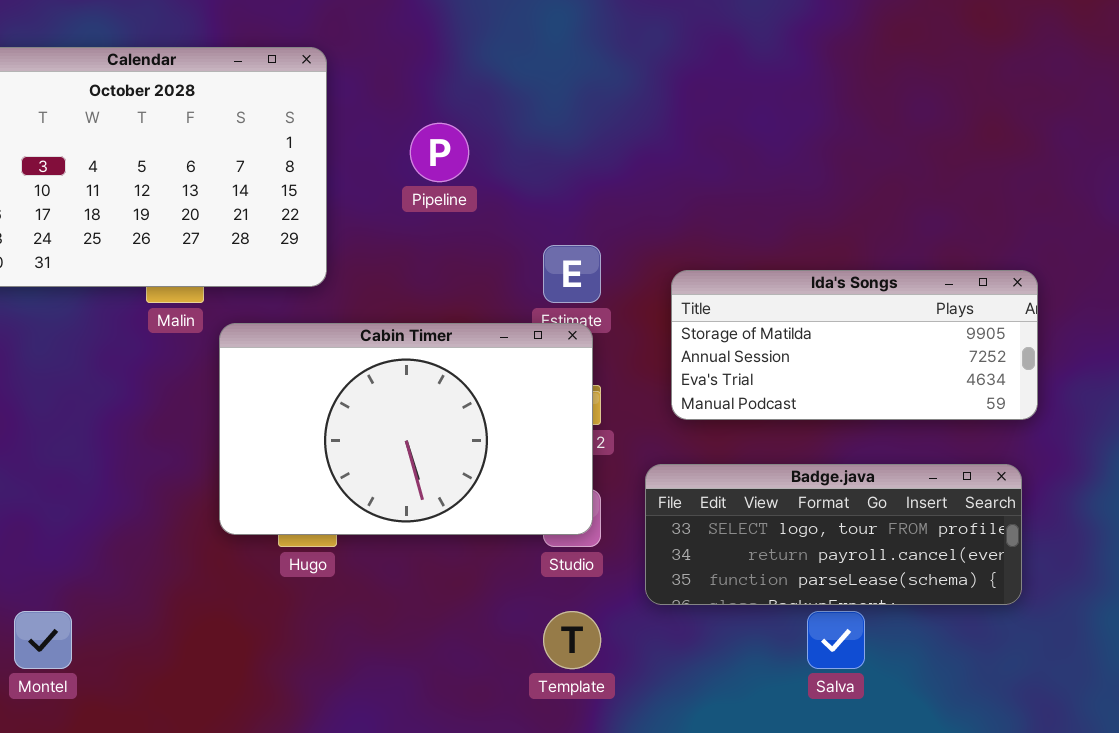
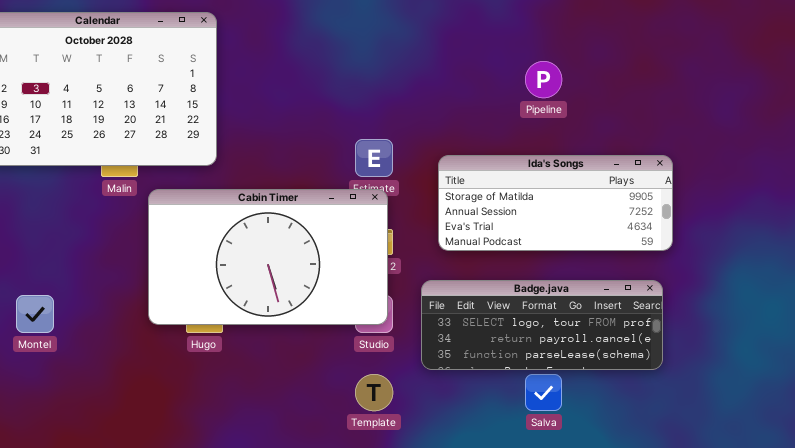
Pipeline: [410,123,469,182] -> [525,61,562,98], moved
Montel: [14,611,72,669] -> [16,295,54,333], moved

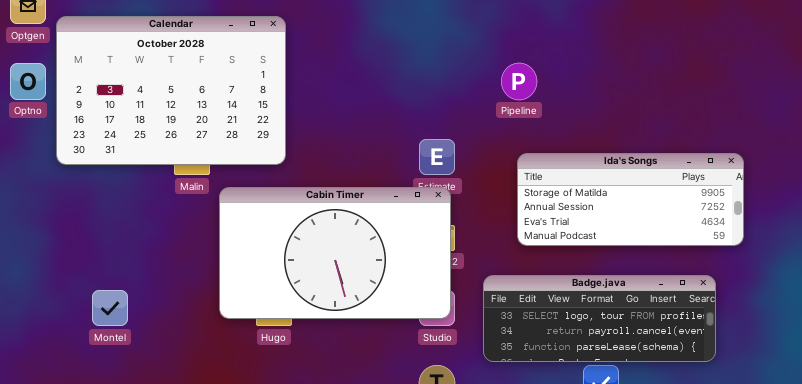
Pipeline: [525,61,562,98] -> [501,63,537,100], moved
Ida's Songs: [438,155,673,251] -> [517,153,744,246], moved

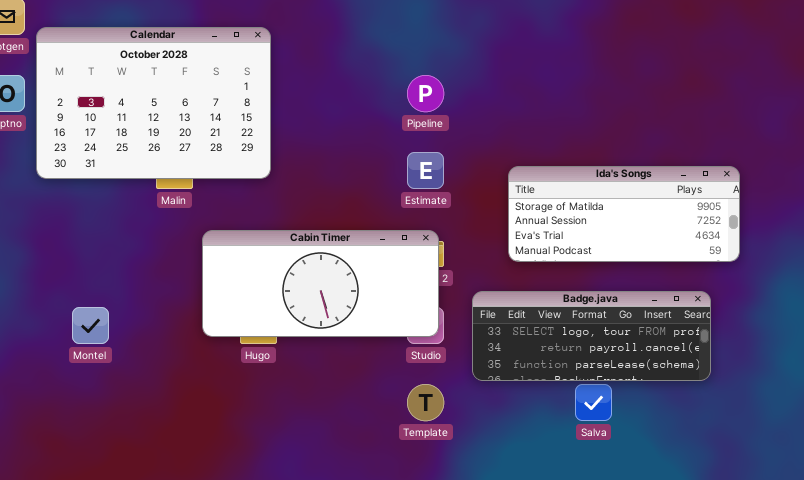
Pipeline: [501,63,537,100] -> [407,75,444,112], moved
Cabin Timer: [219,187,451,319] -> [202,230,439,337], resized

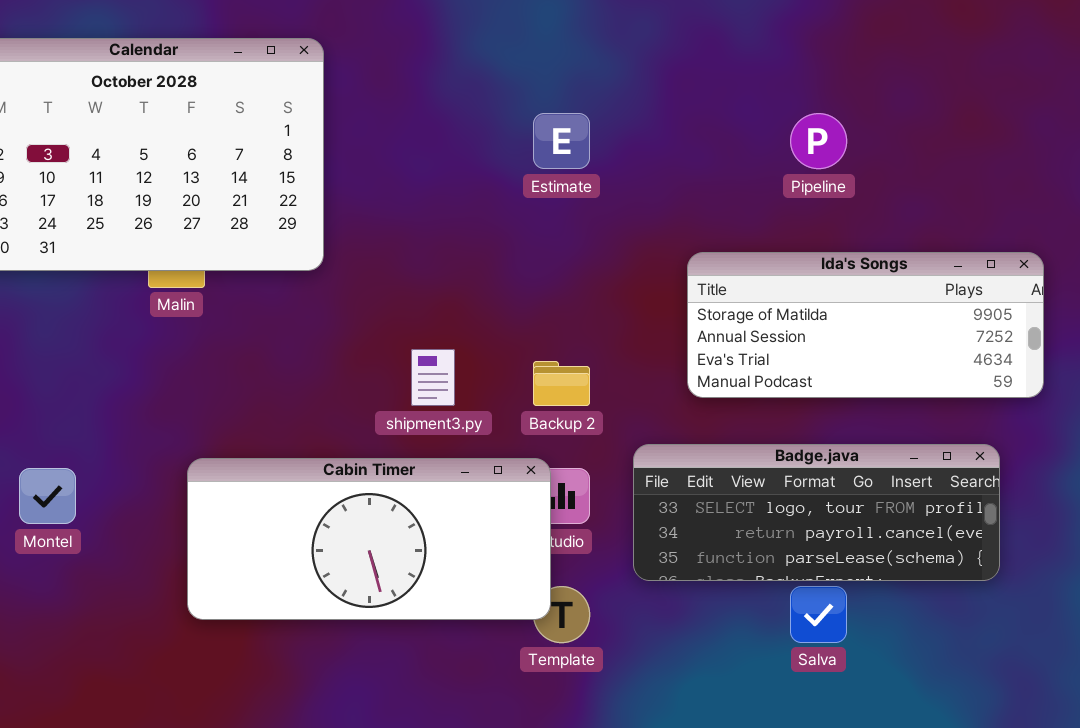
Pipeline: [407,75,444,112] -> [790,113,847,169], moved
Estimate: [407,152,444,189] -> [533,113,590,169], moved
Cabin Timer: [202,230,439,337] -> [187,458,551,620], moved

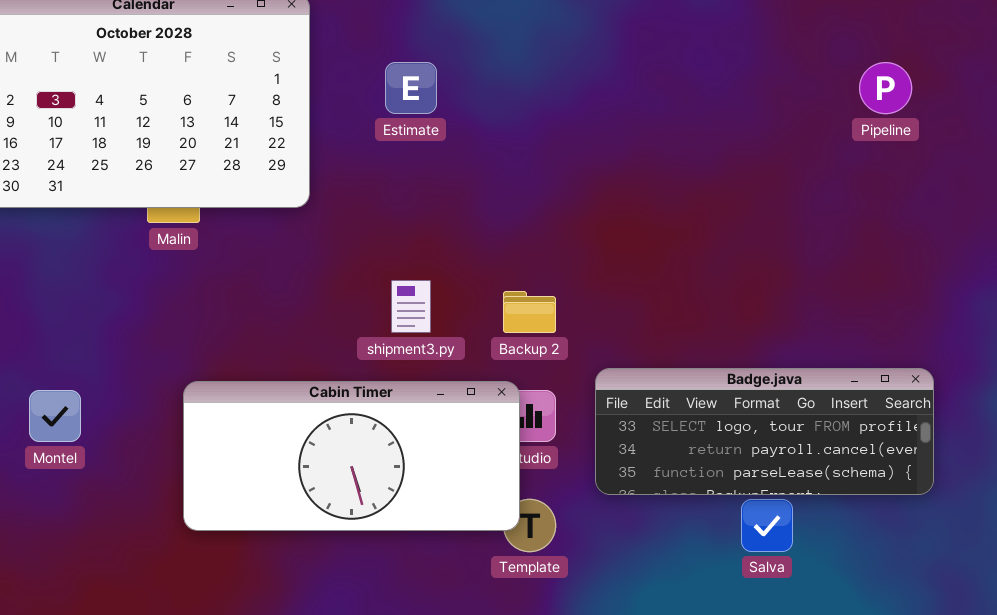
Estimate: [533,113,590,169] -> [385,62,437,114], moved
Pipeline: [790,113,847,169] -> [859,62,912,114], moved
Ida's Songs: [687,252,1044,398] -> none, closed

